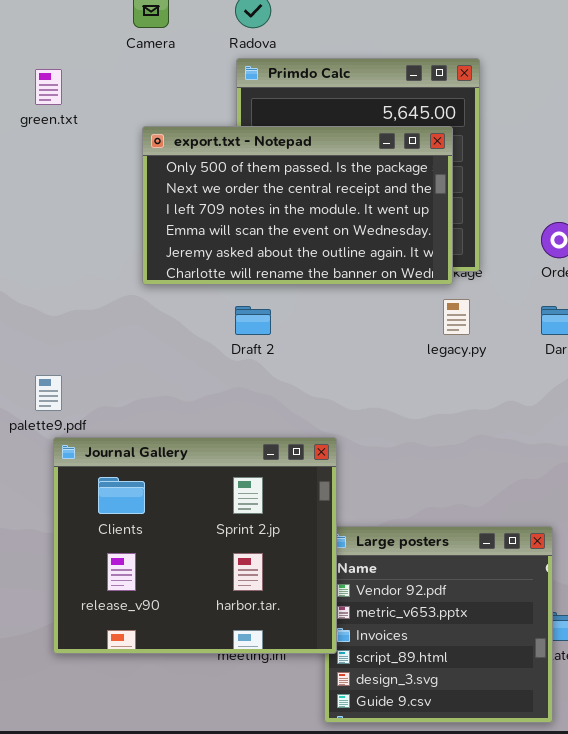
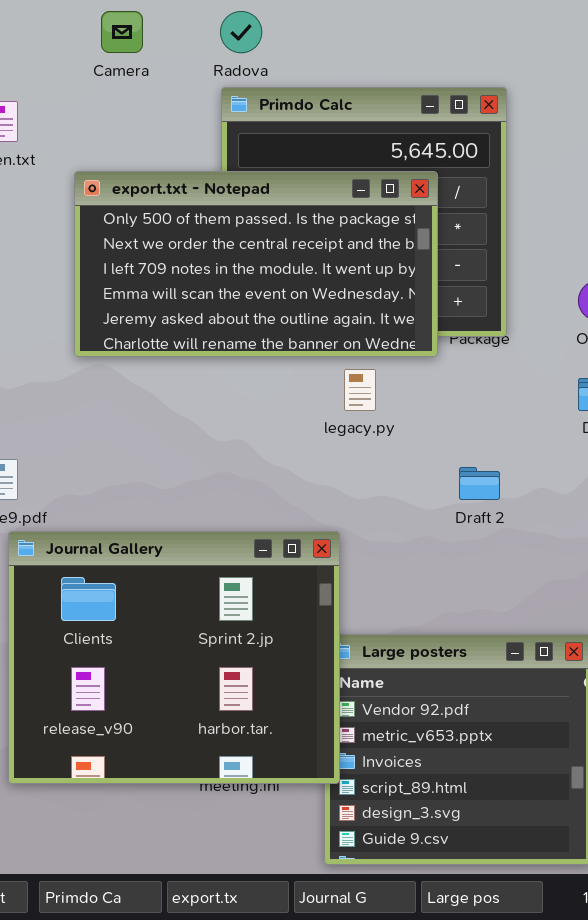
export.txt - Notepad: [142,126,453,285] -> [74,171,438,357], moved
legacy.py: [443,299,470,335] -> [344,369,376,411], moved
Draft 2: [235,306,271,335] -> [459,467,500,500], moved

